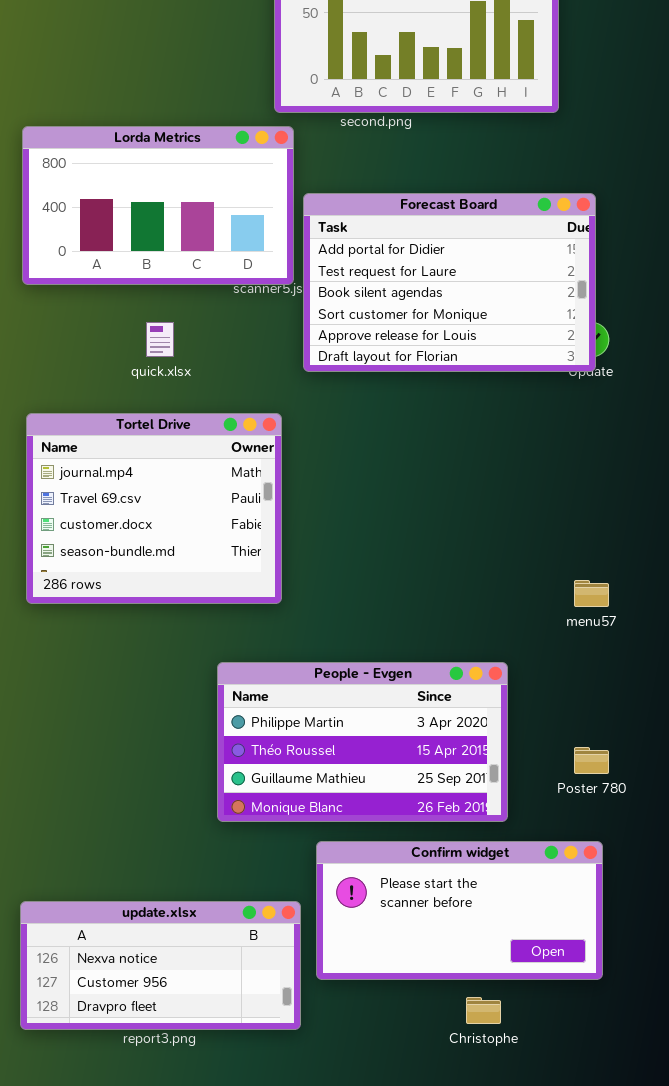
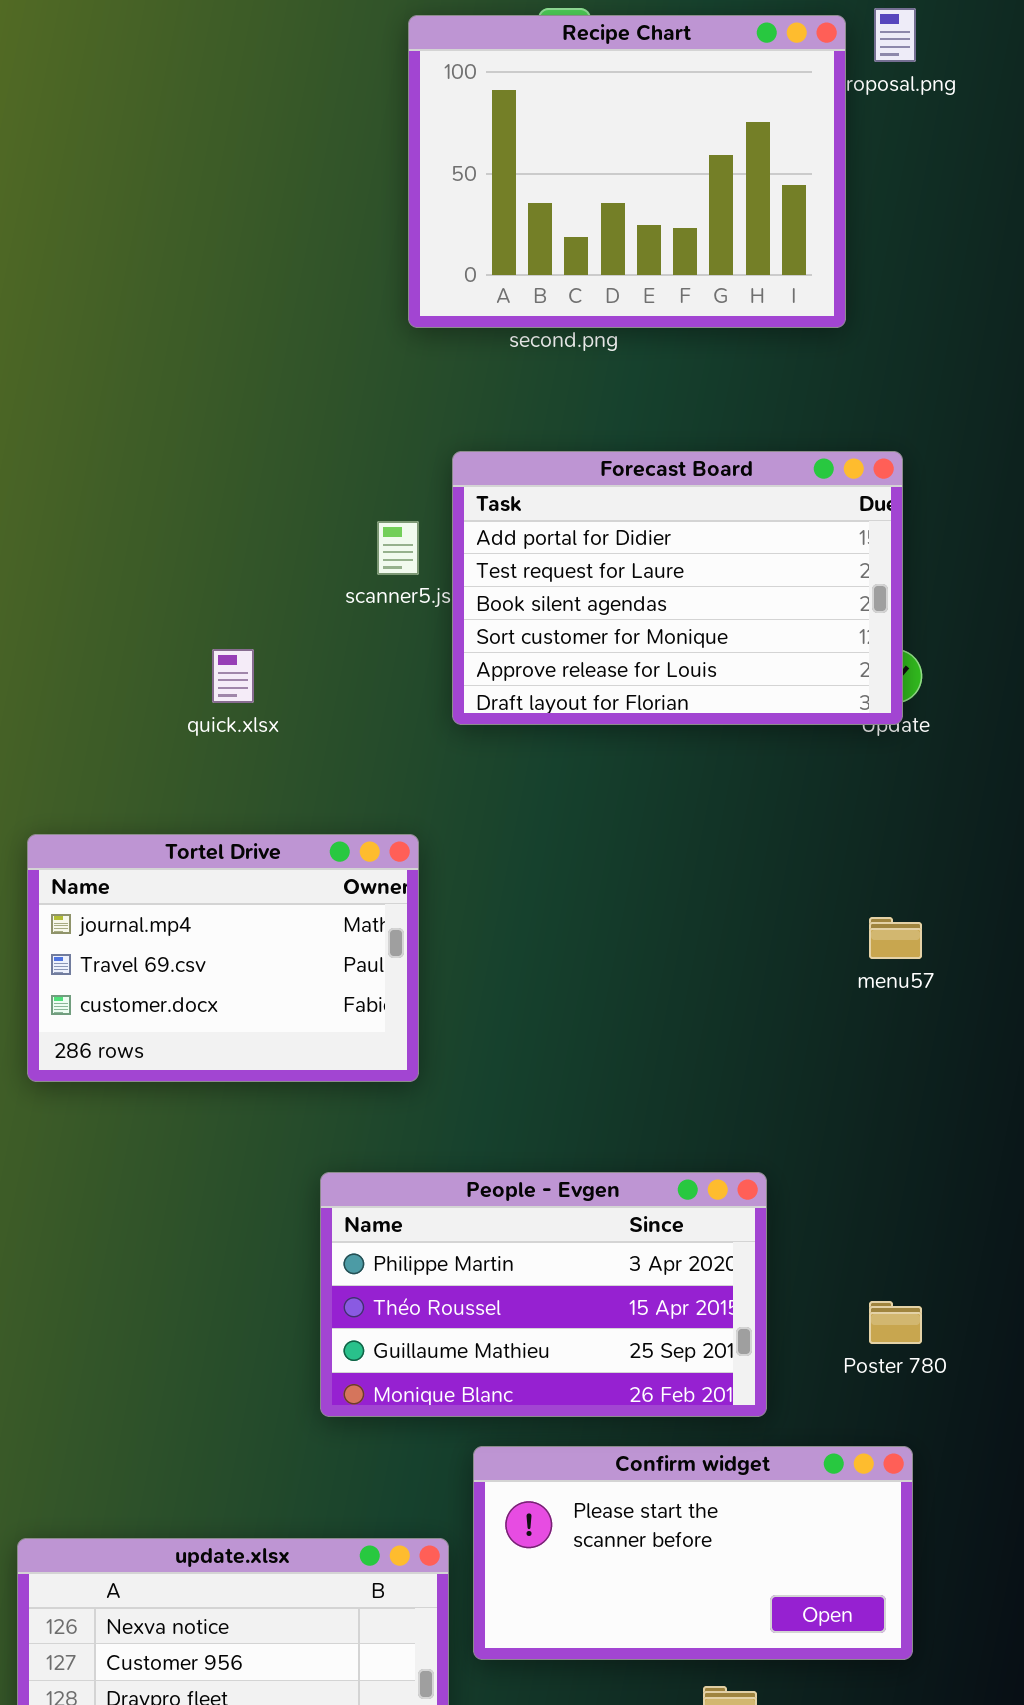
Lorda Metrics: [22,126,294,285] -> none, closed
Tortel Drive: [26,413,282,604] -> [27,834,419,1082], resized
menu57: [574,580,609,607] -> [869,917,922,959], moved

